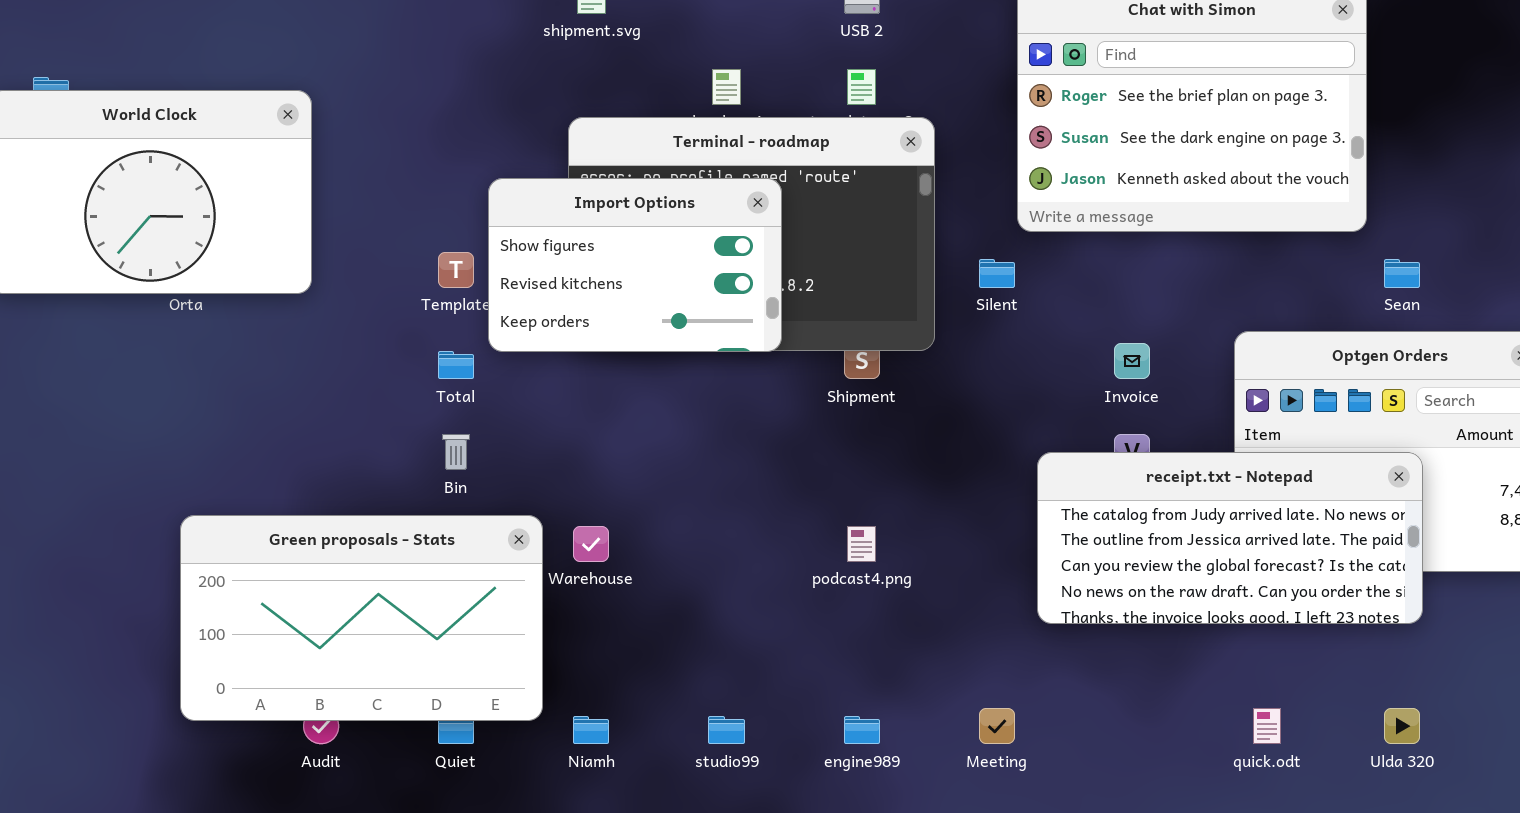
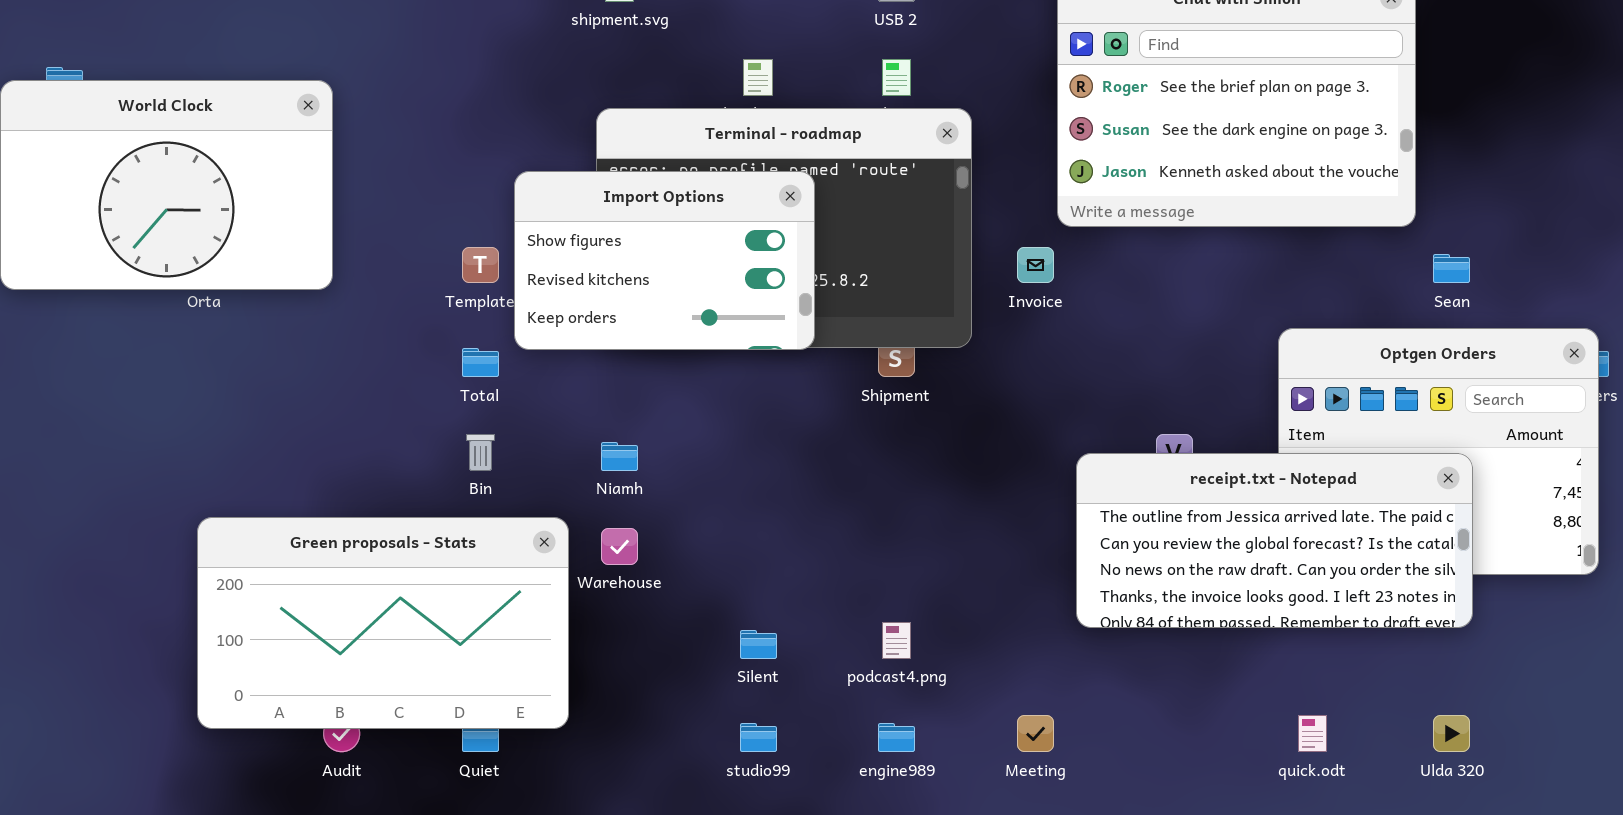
Silent: [979,259,1015,288] -> [740,630,777,659], moved
Invoice: [1114,343,1150,379] -> [1017,247,1054,283], moved
receipt.txt - Notepad: [1037,452,1423,624] -> [1076,453,1473,628], scrolled down 1 row
podcast4.png: [847,526,876,562] -> [882,622,911,659], moved
Niamh: [573,716,609,744] -> [601,442,638,471], moved

